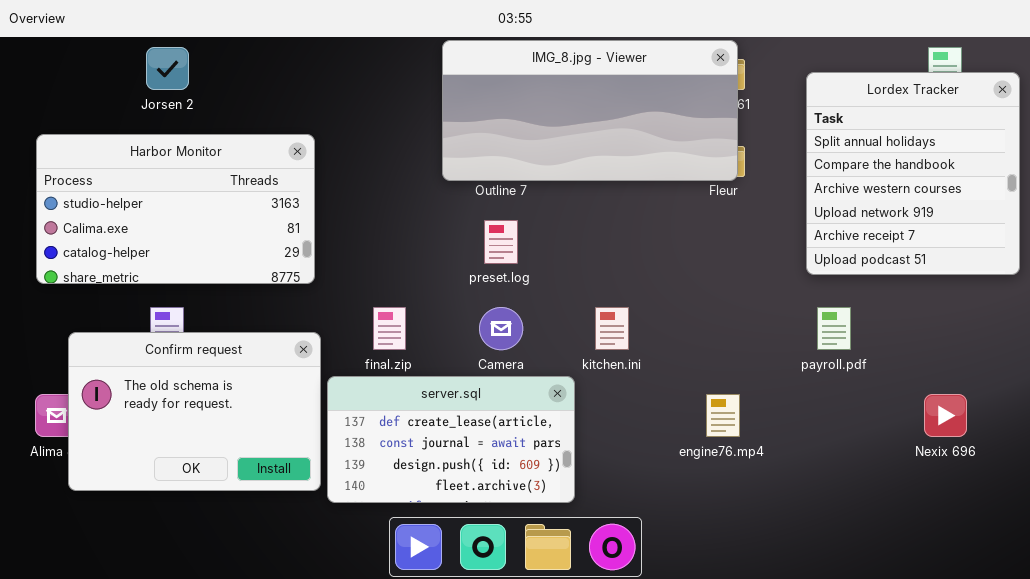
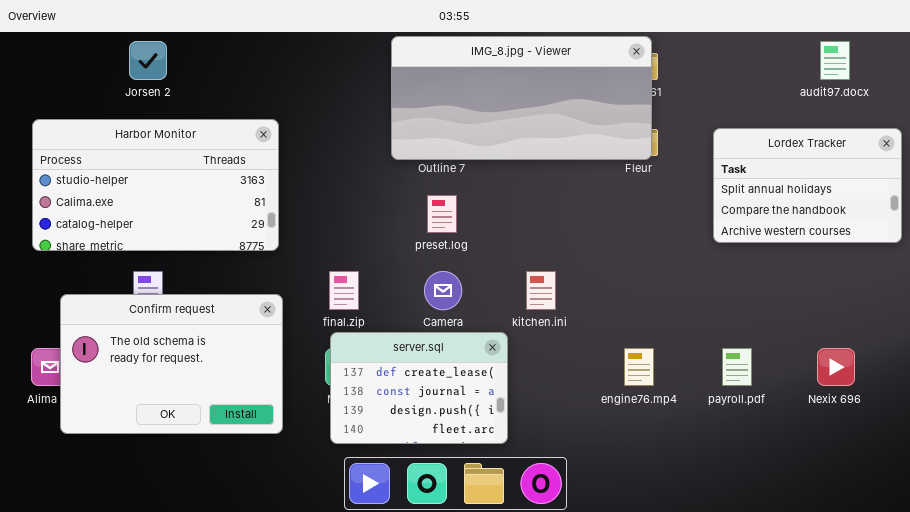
Lordex Tracker: [806,72,1020,275] -> [713,128,902,243], resized
payroll.pdf: [817,307,851,350] -> [722,348,752,386], moved
server.sql: [327,376,575,503] -> [330,332,508,444], resized

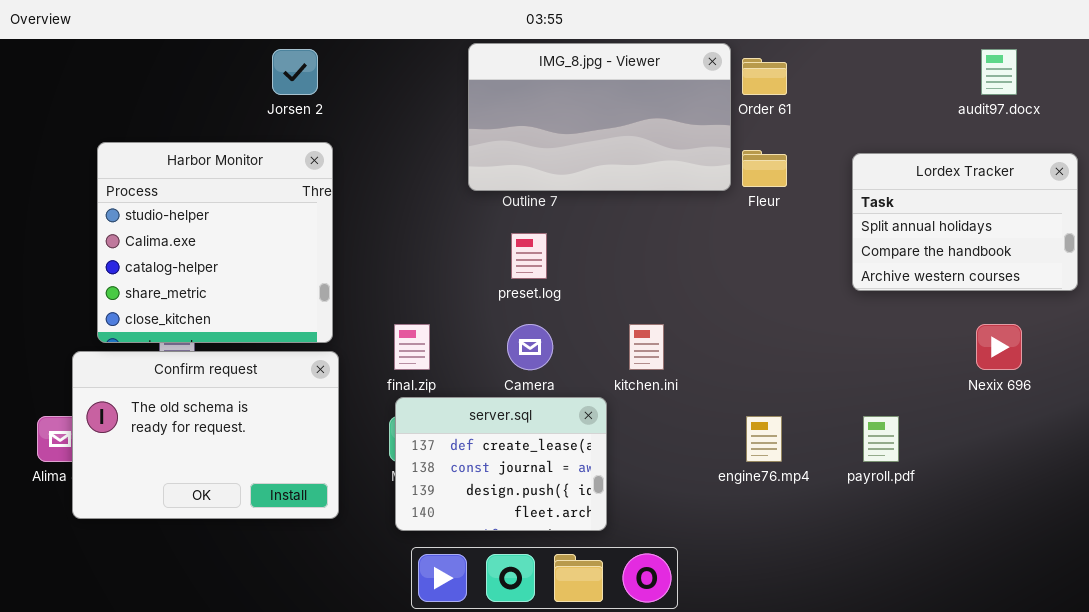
IMG_8.jpg - Viewer: [391,36,652,160] -> [468,43,731,191], resized
Jorsen 2: [129,41,167,80] -> [272,49,318,95], moved
Harbor Monitor: [32,119,279,251] -> [97,142,333,343], resized
Nexix 696: [817,348,855,386] -> [976,324,1022,370], moved

